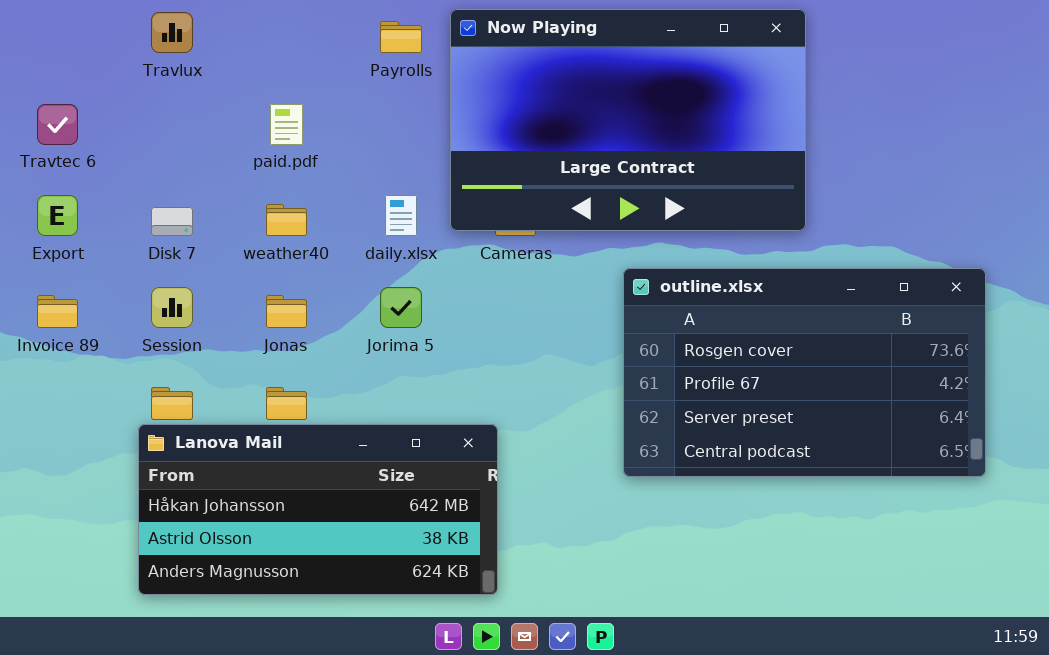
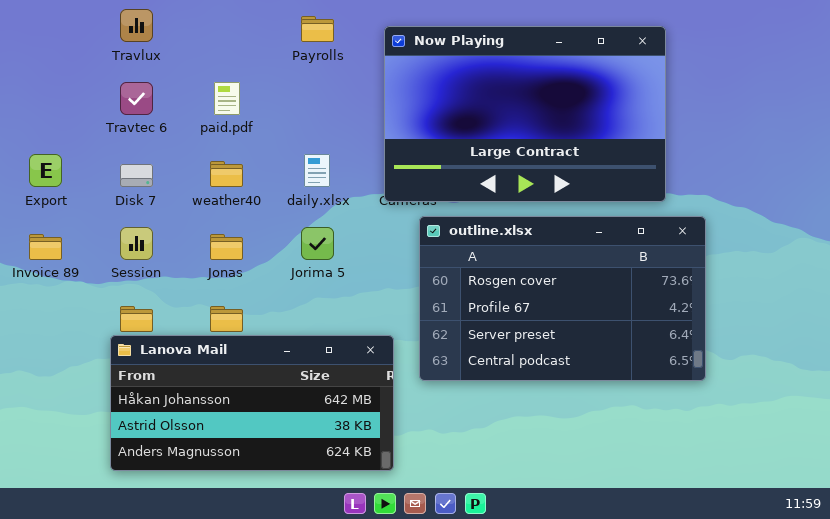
Now Playing: [450,9,806,231] -> [384,26,666,202], moved
Travtec 6: [37,104,78,145] -> [120,82,153,115], moved
outline.xlsx: [623,268,986,477] -> [419,216,706,381], moved

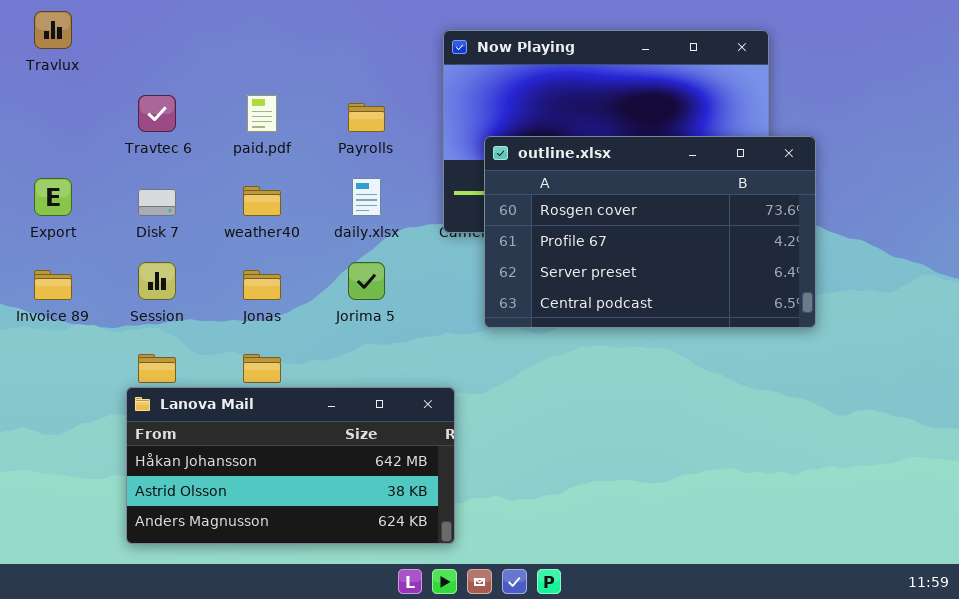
Travlux: [120,9,153,42] -> [34,11,72,49], moved
Payrolls: [301,16,334,42] -> [348,103,385,132], moved
outline.xlsx: [419,216,706,381] -> [484,136,816,328], moved

